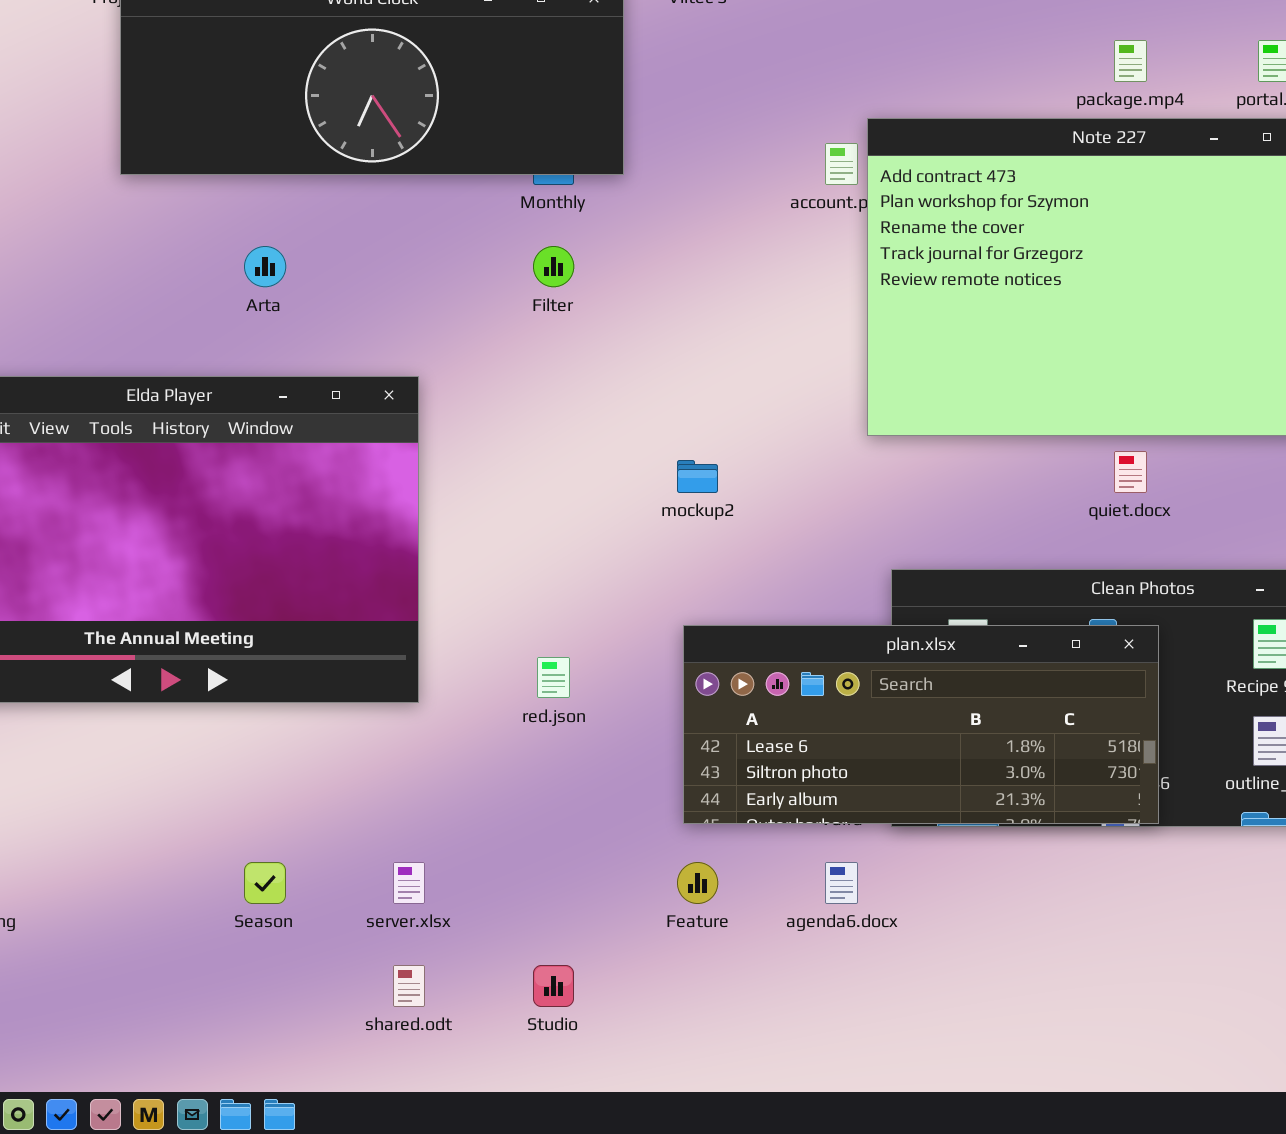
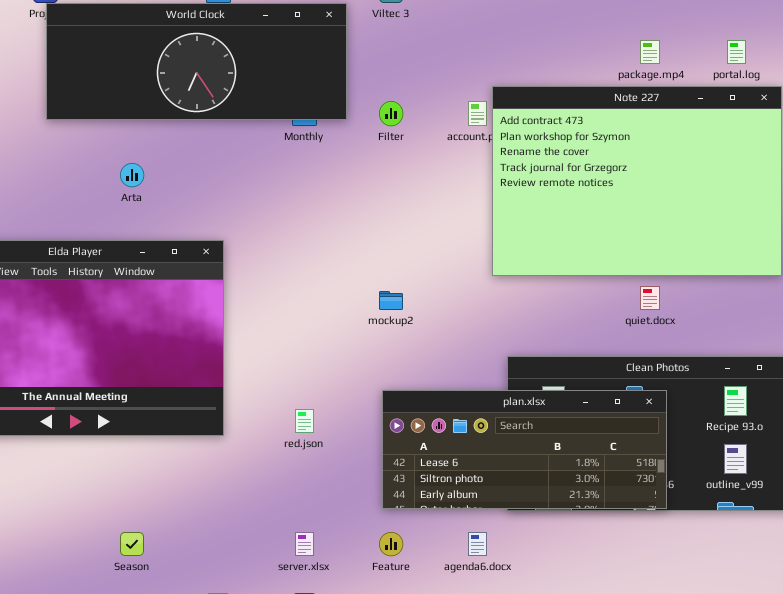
Filter: [533,246,574,287] -> [379,101,403,126], moved
server.xlsx: [393,862,425,904] -> [295,532,314,556], moved

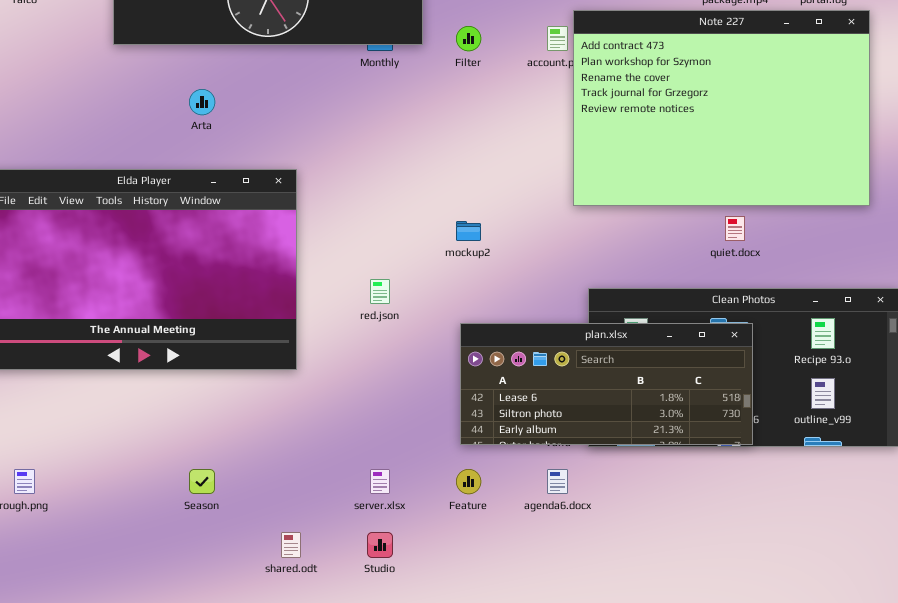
red.json: [295,409,314,433] -> [370,279,390,304], moved

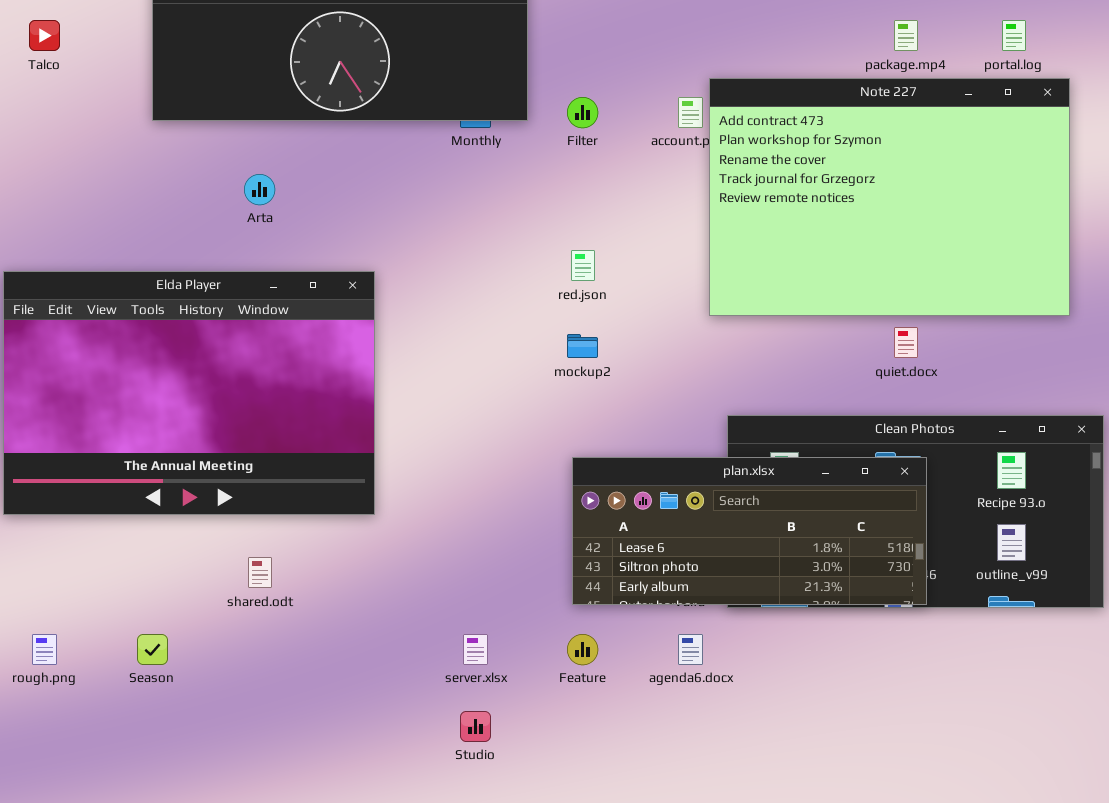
red.json: [370,279,390,304] -> [571,250,595,281], moved
Season: [189,469,215,494] -> [137,634,168,665], moved
shared.odt: [281,532,301,558] -> [248,557,272,588], moved

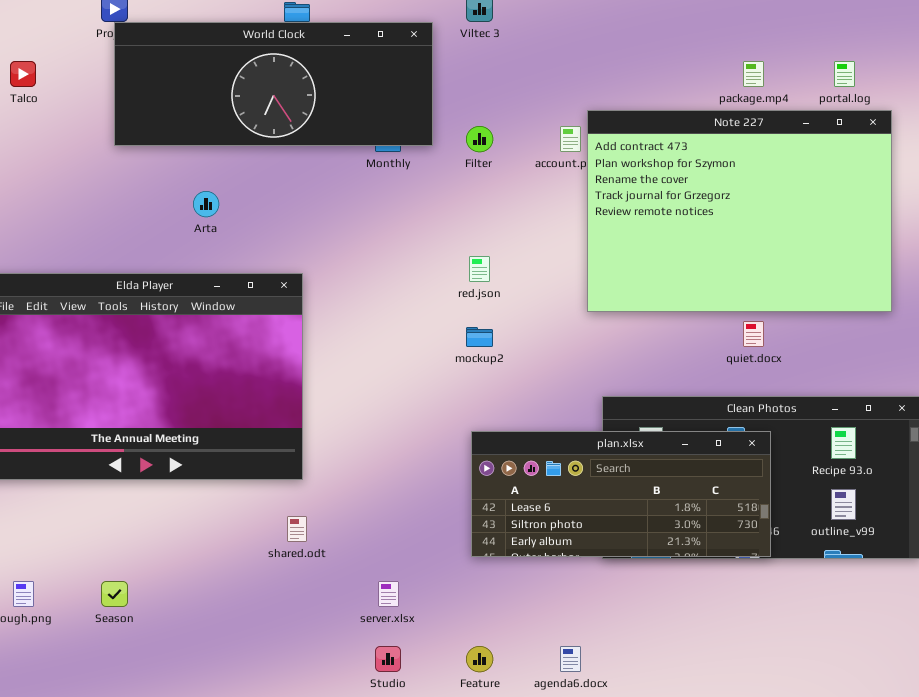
shared.odt: [248,557,272,588] -> [287,516,307,542], moved
Feature: [567,634,598,665] -> [466,646,493,672], moved
agenda6.docx: [678,634,703,665] -> [560,646,581,672], moved

